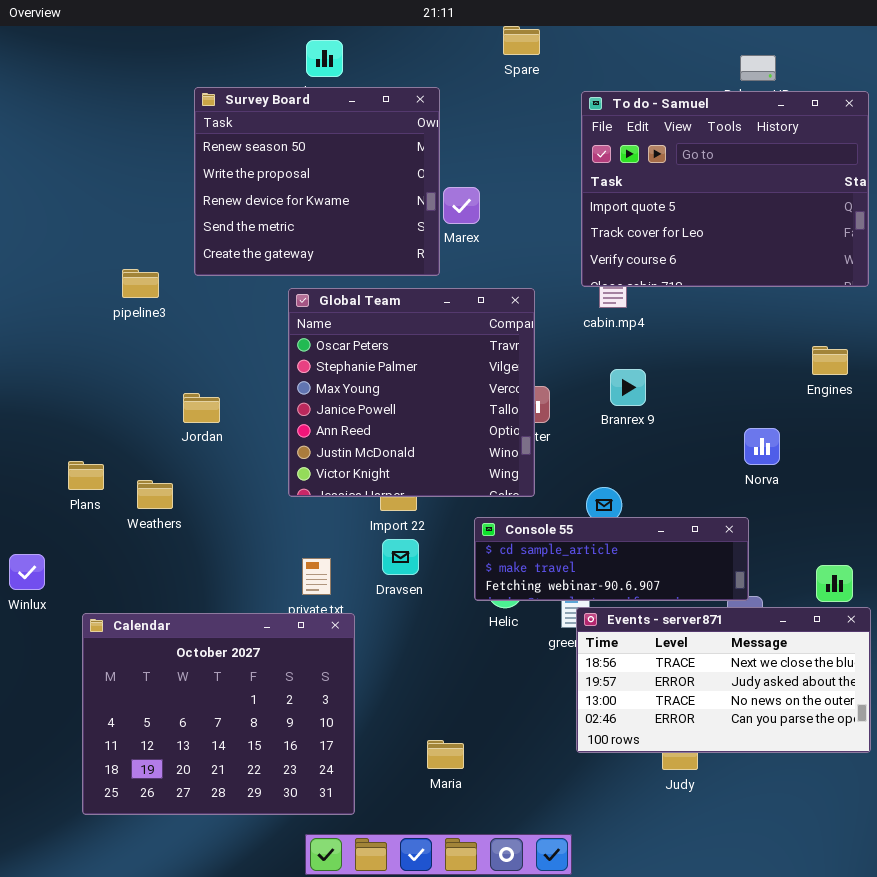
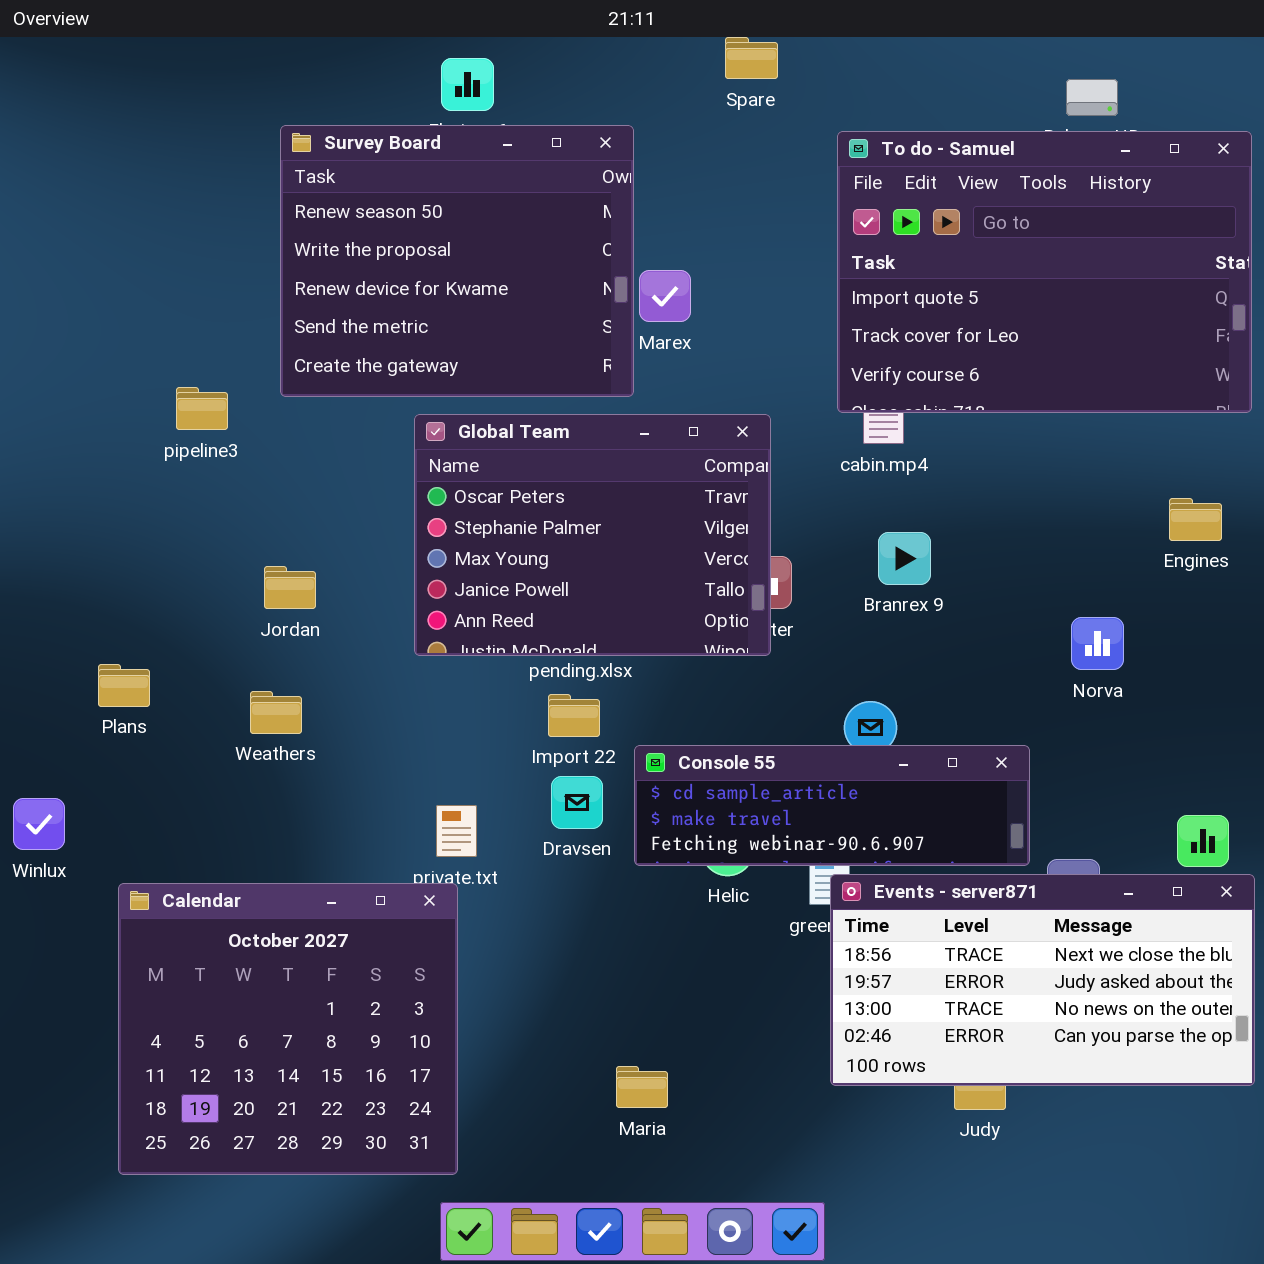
Global Team: [288,288,535,497] -> [414,414,771,656], resized
Weathers: [137,480,173,509] -> [250,691,302,734], moved
Console 55: [474,517,749,601] -> [634,745,1030,866], moved
Calendar: [82,613,355,815] -> [118,883,458,1175], resized

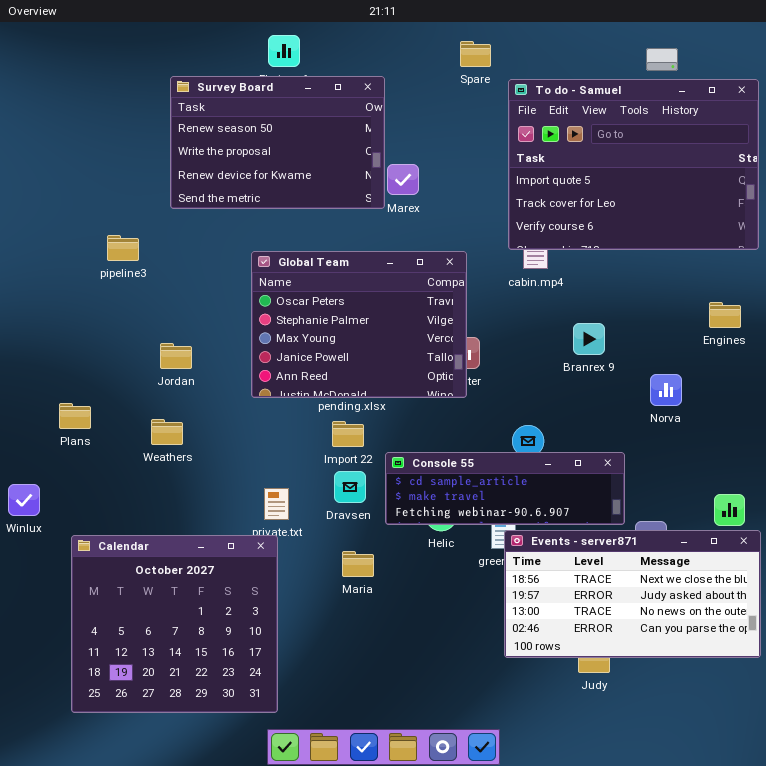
Spare: [725,37,778,79] -> [460,41,491,67], moved
Survey Board: [280,125,634,397] -> [170,76,385,209], resized
Branrex 9: [878,532,931,585] -> [573,323,605,355], moved
Maria: [616,1066,668,1108] -> [342,551,374,577], moved

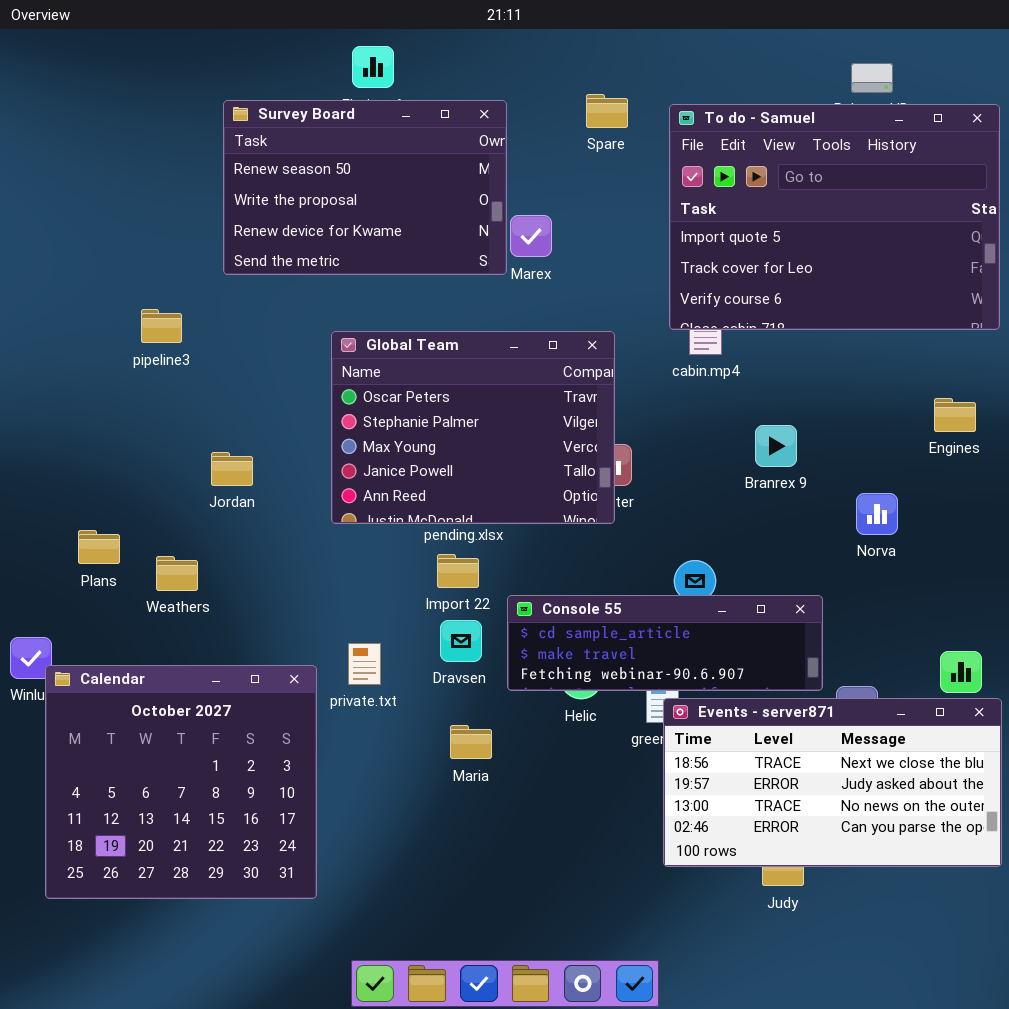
Spare: [460,41,491,67] -> [586,94,628,128], moved
Weathers: [151,419,183,445] -> [156,556,198,591], moved
Calendar: [71,535,278,713] -> [45,665,317,899], moved

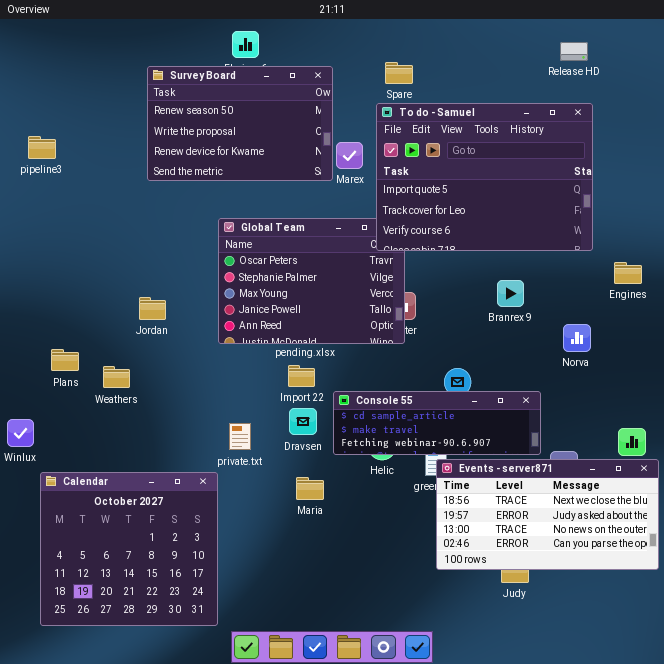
To do - Samuel: [669,104,1000,330] -> [376,103,593,251], moved
pipeline3: [141,309,182,343] -> [28,136,56,159], moved
Calendar: [45,665,317,899] -> [40,472,218,626], moved

